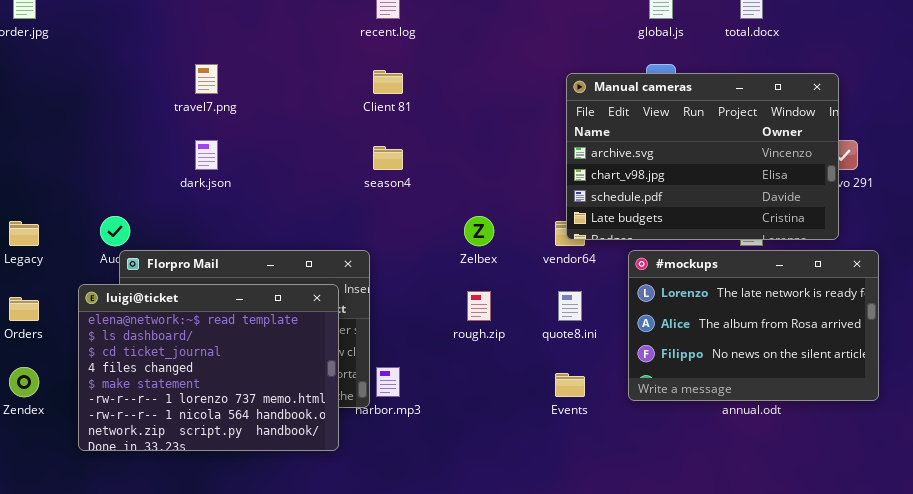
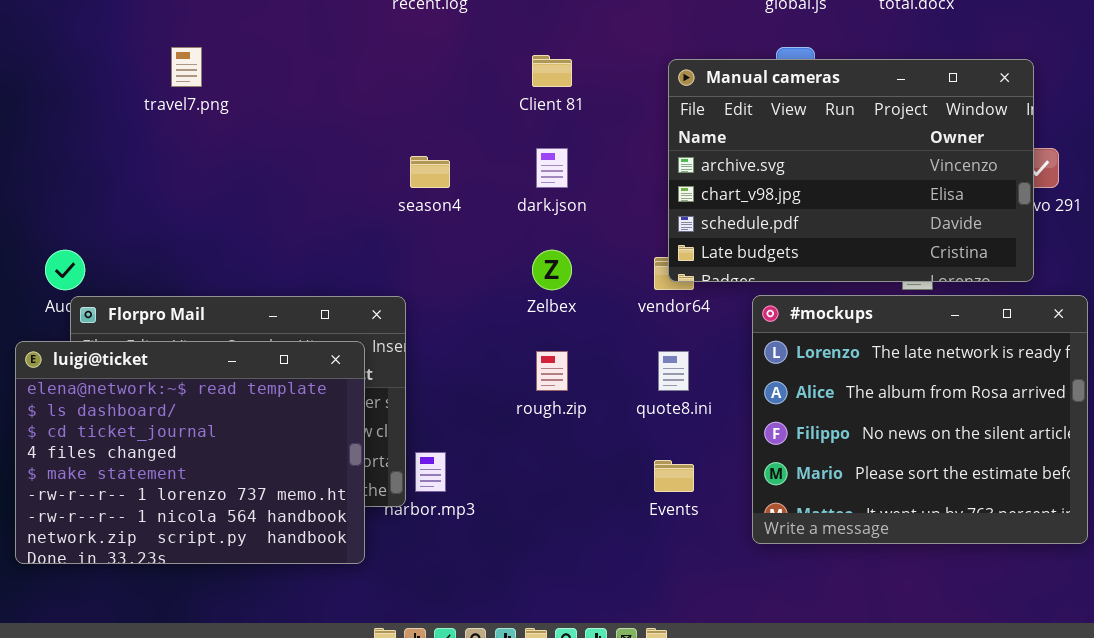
Client 81: [373,70,403,94] -> [532,55,572,87], moved
dark.json: [195,140,218,170] -> [536,148,568,188], moved
#mockups: [628,250,879,401] -> [752,295,1088,544], resized

